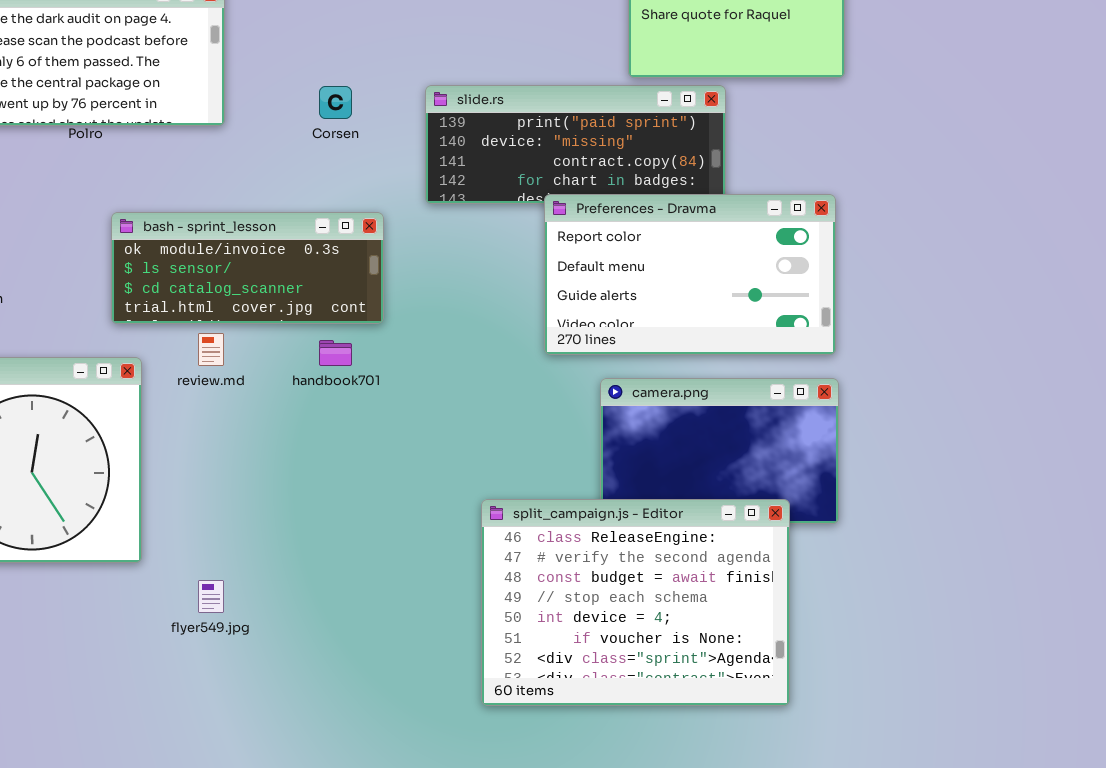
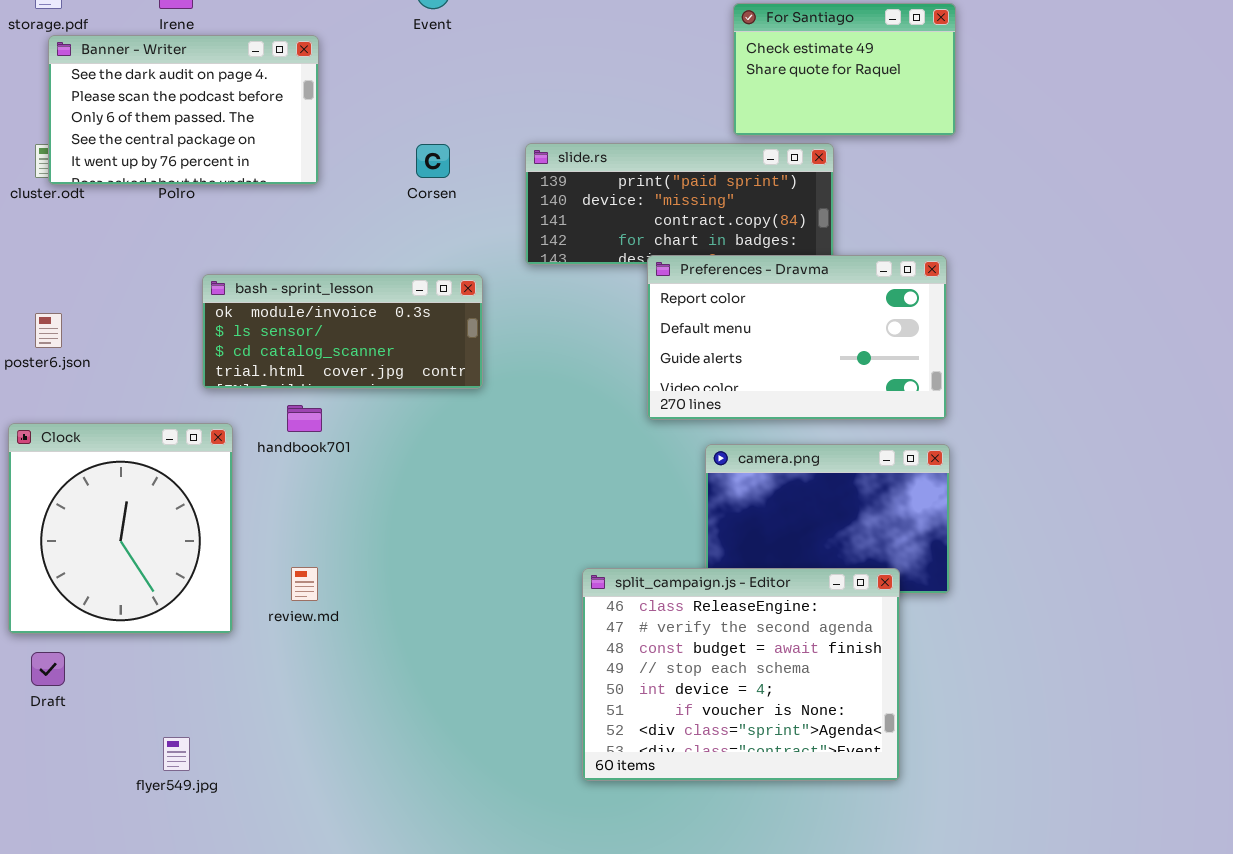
review.md: [198,333,224,366] -> [291,567,318,601], moved
handbook701: [319,340,352,366] -> [287,405,322,432], moved
flyer549.jpg: [198,580,224,613] -> [163,737,190,771], moved

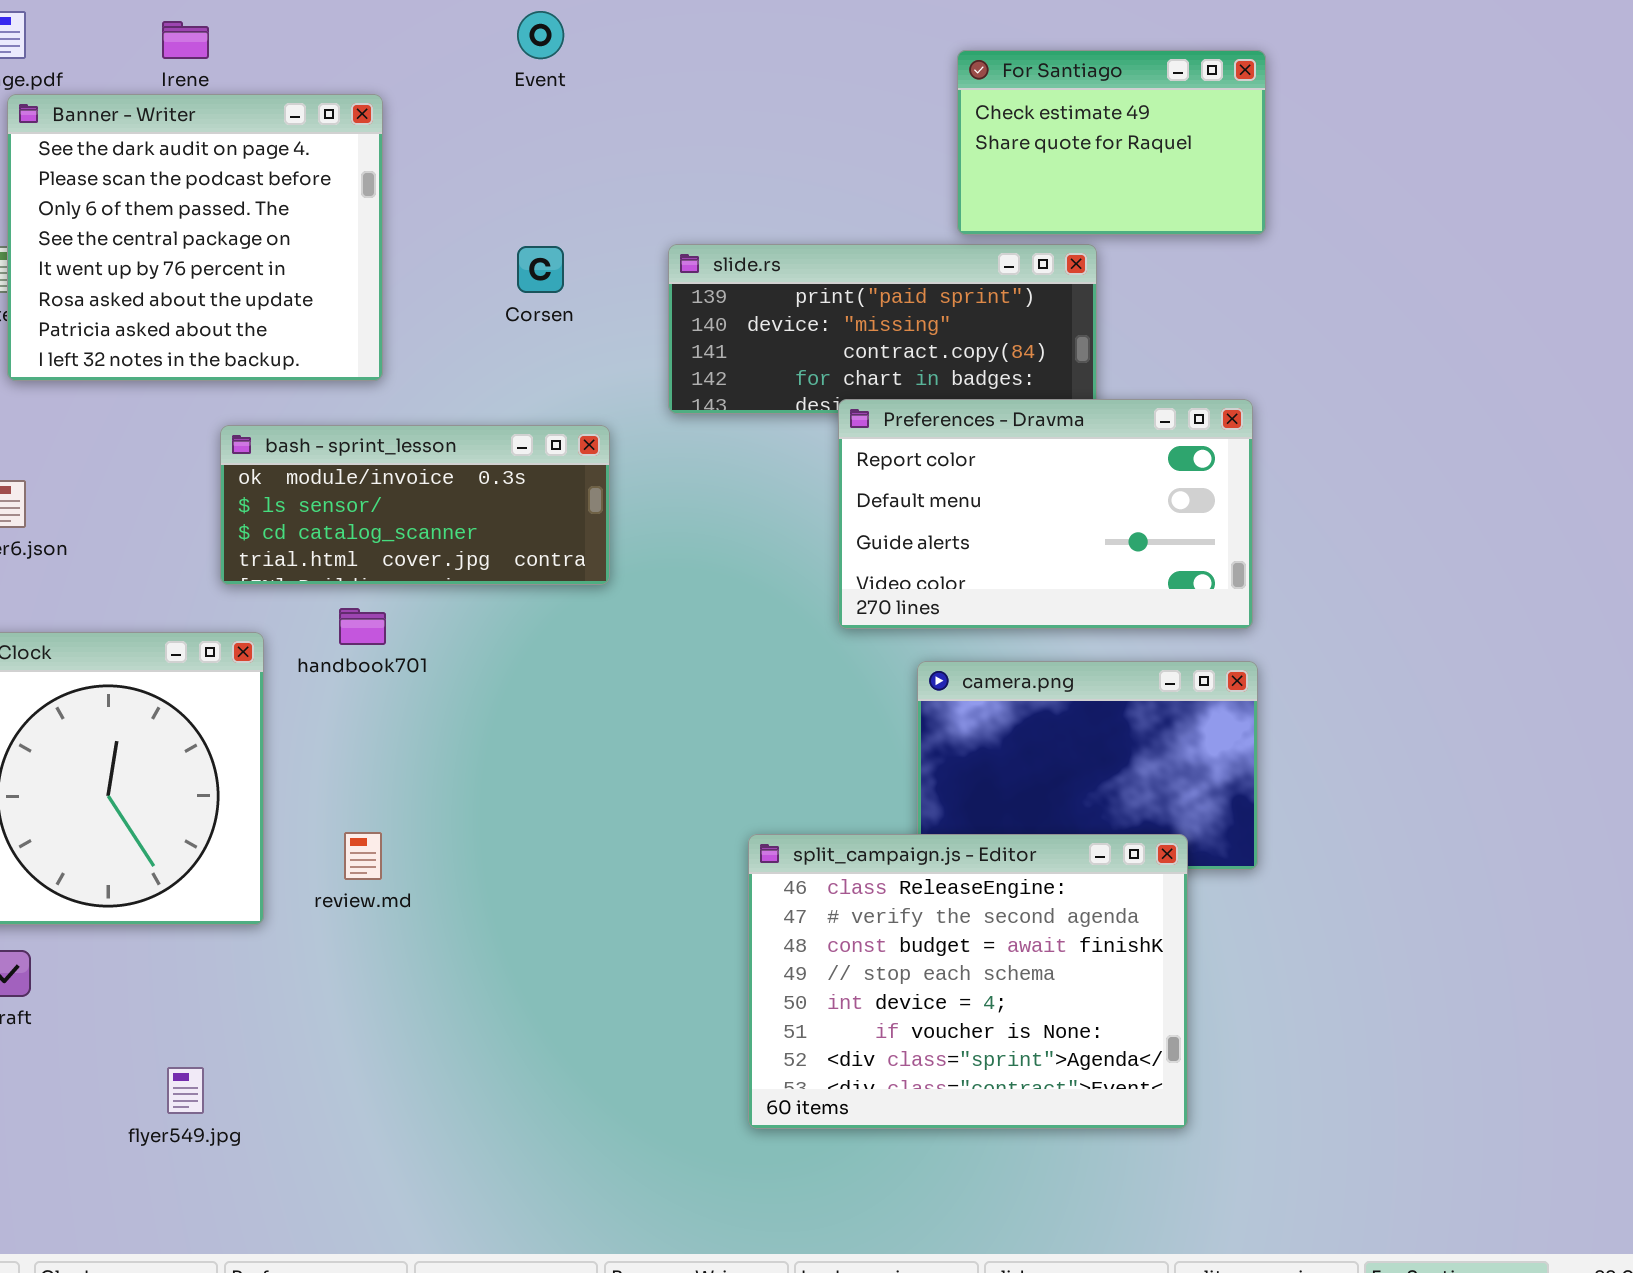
Banner - Writer: [48,35,319,185] -> [7,94,383,381], resized

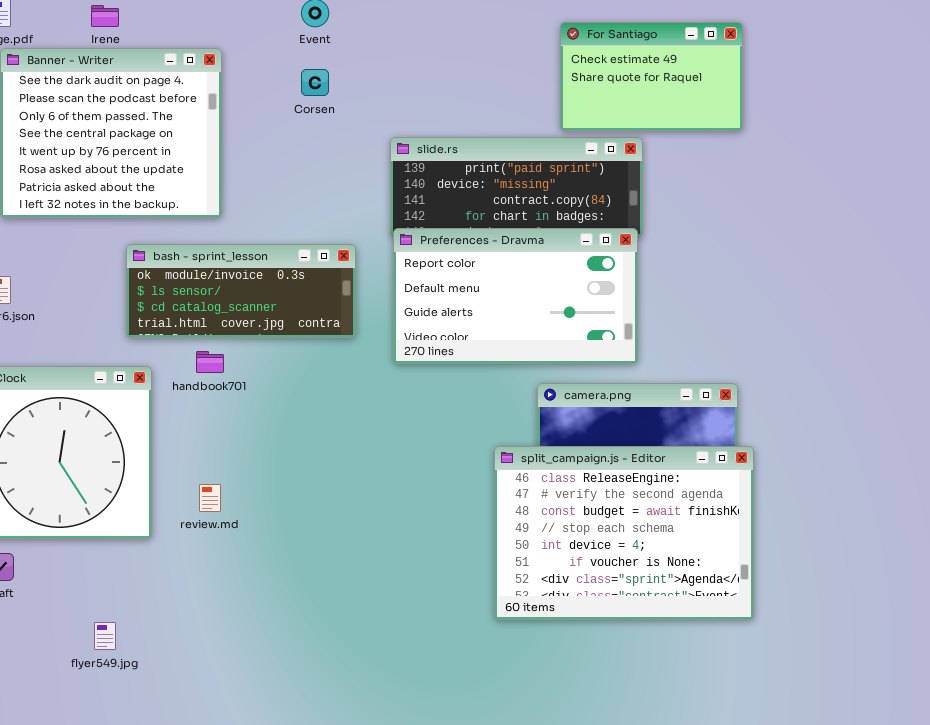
Corsen: [517,246,564,293] -> [301,69,329,96], moved
Preferences - Dravma: [838,399,1253,629] -> [393,228,638,364], moved
split_campaign.js - Editor: [748,834,1188,1129] -> [494,446,754,620], moved

